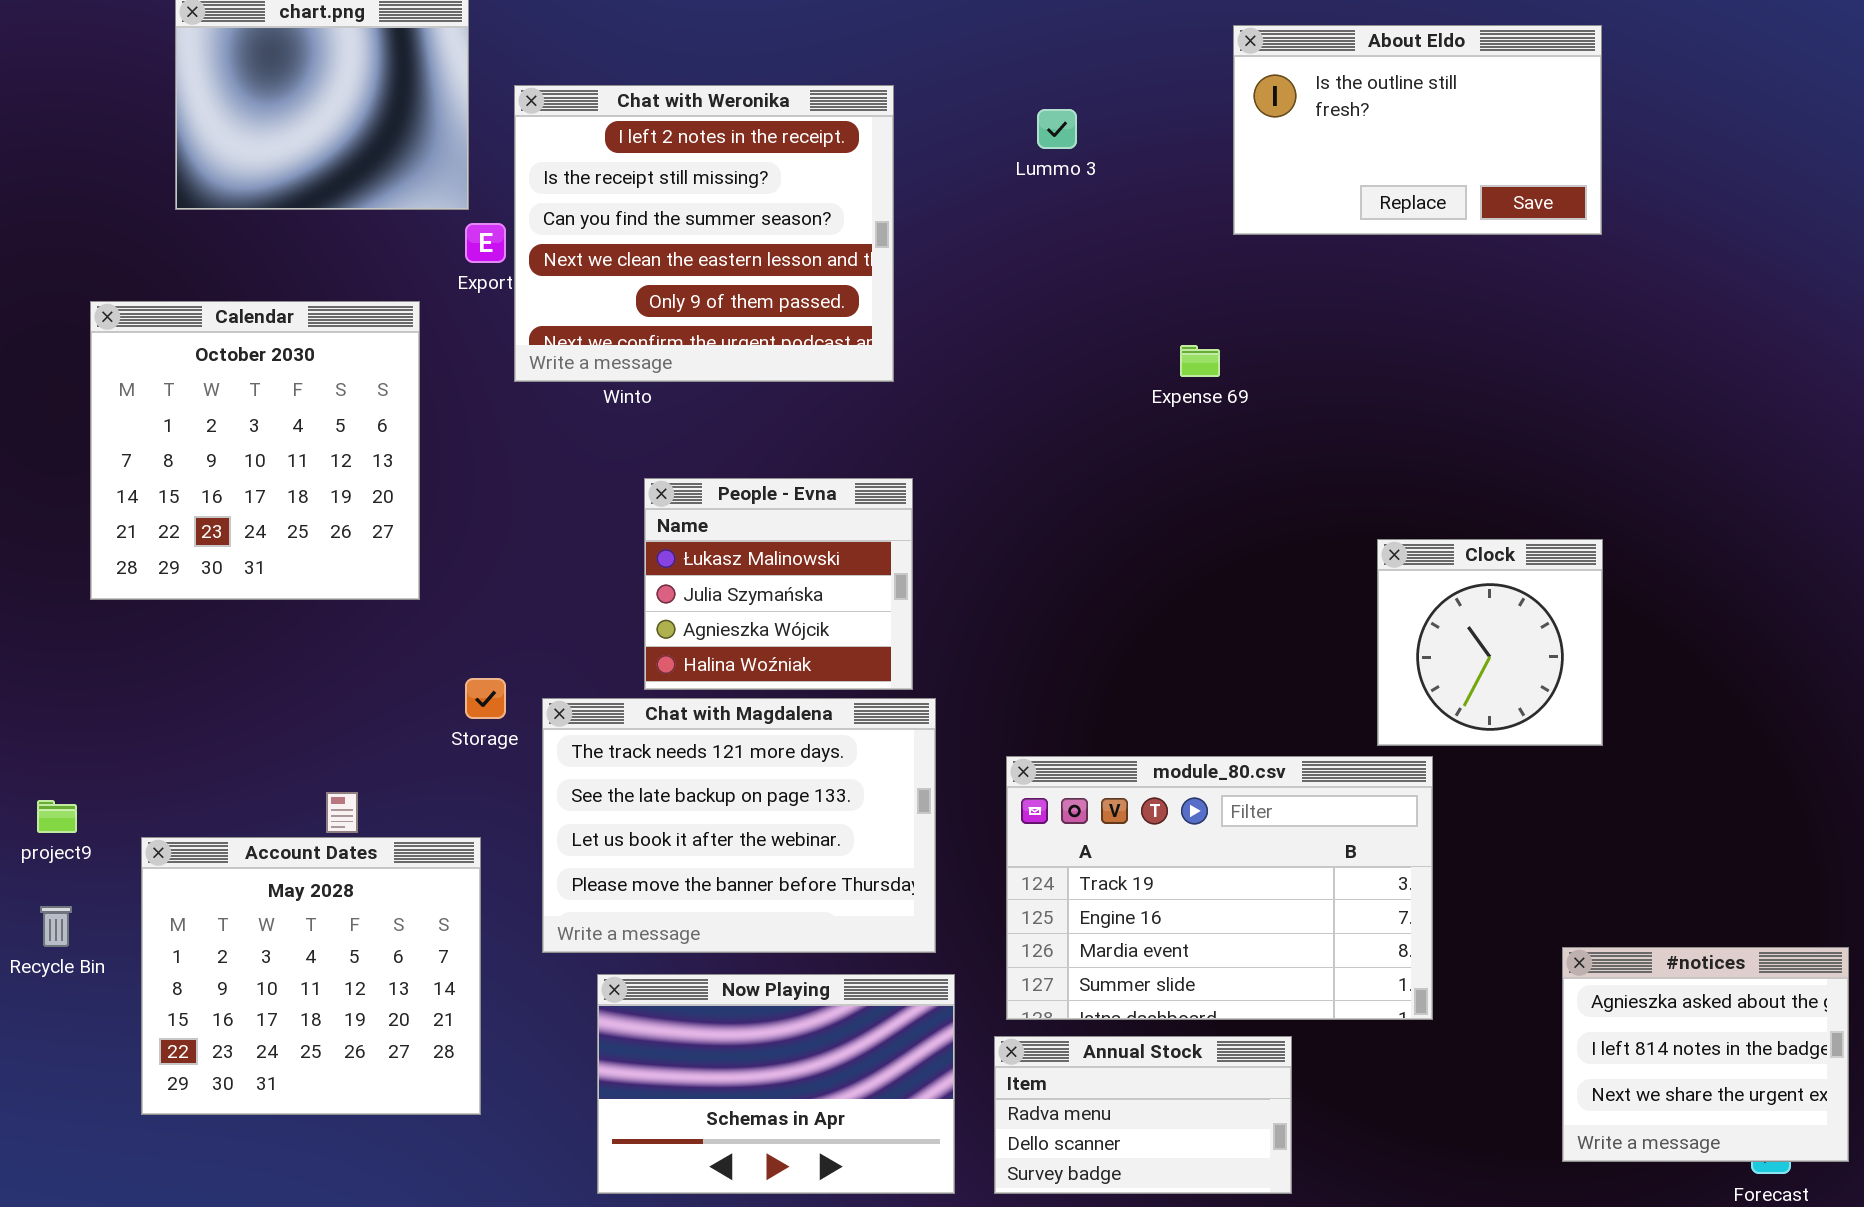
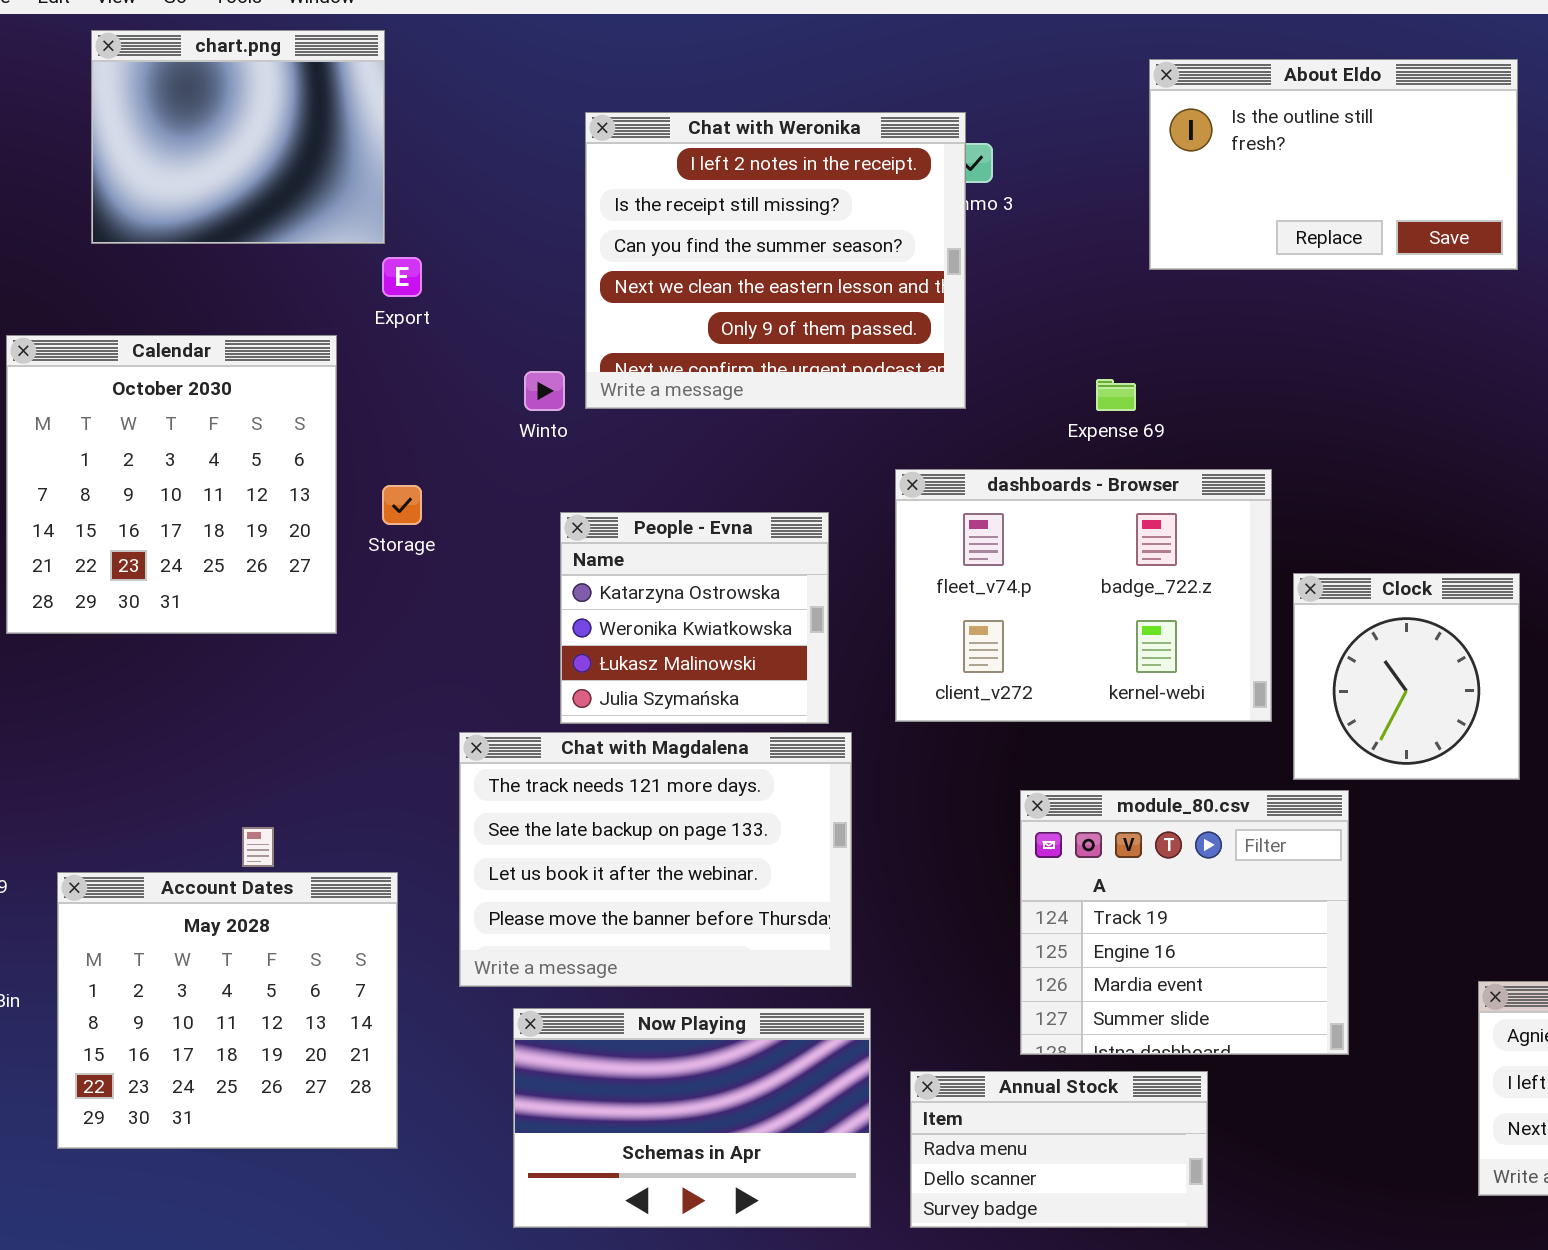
Chat with Weronika: [514,85,894,382] -> [585,112,966,409], moved
dashboards - Browser: none -> [895,469,1272,722], opened
People - Evna: [644,478,913,690] -> [560,512,829,724], scrolled up 2 rows
Storage: [465,678,506,719] -> [382,485,422,525], moved
module_80.csv: [1006,756,1433,1020] -> [1020,790,1349,1055], resized

